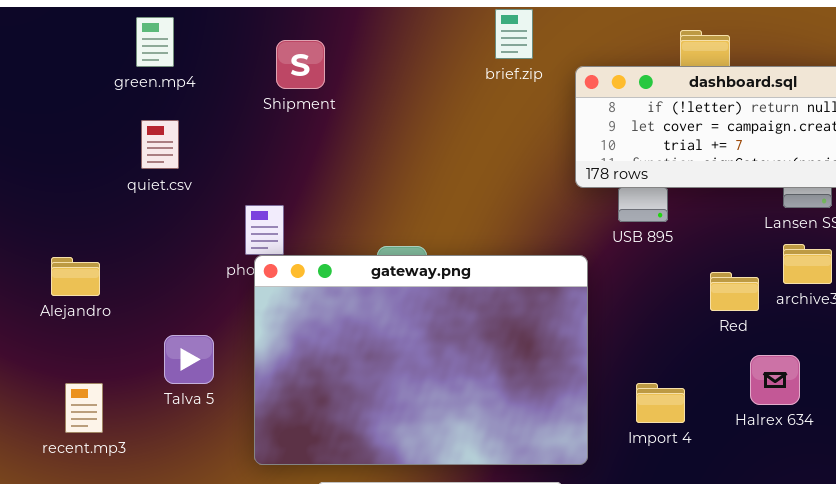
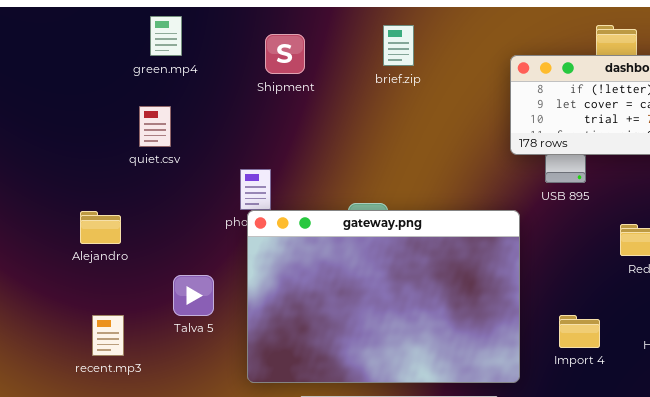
brief.zip: [495,9,533,59] -> [383,25,414,66], moved
quiet.csv: [141,120,179,169] -> [139,106,171,147], moved

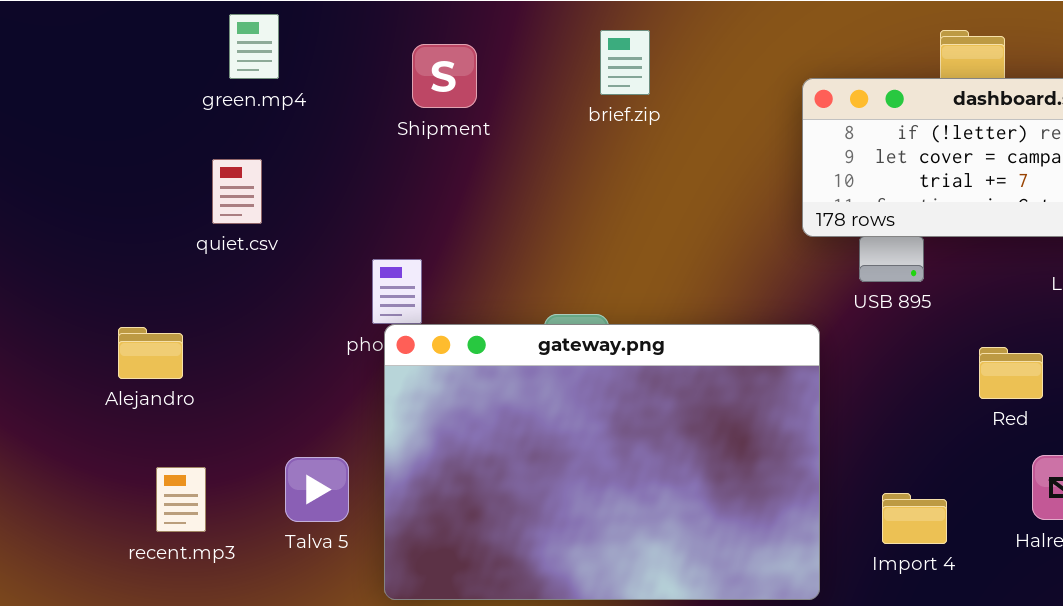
Talva 5: [173,275,214,316] -> [285,457,349,522], moved
recent.mp3: [92,315,124,356] -> [156,467,206,532], moved

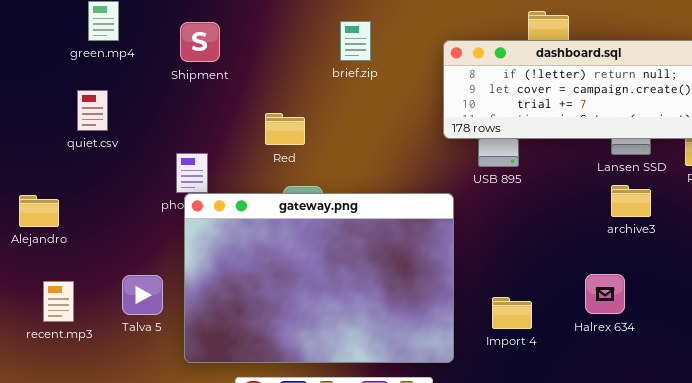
brief.zip: [600,30,650,95] -> [340,21,371,61], moved
Shipment: [412,44,477,108] -> [180,22,220,62], moved
Red: [979,347,1043,399] -> [265,113,305,145], moved

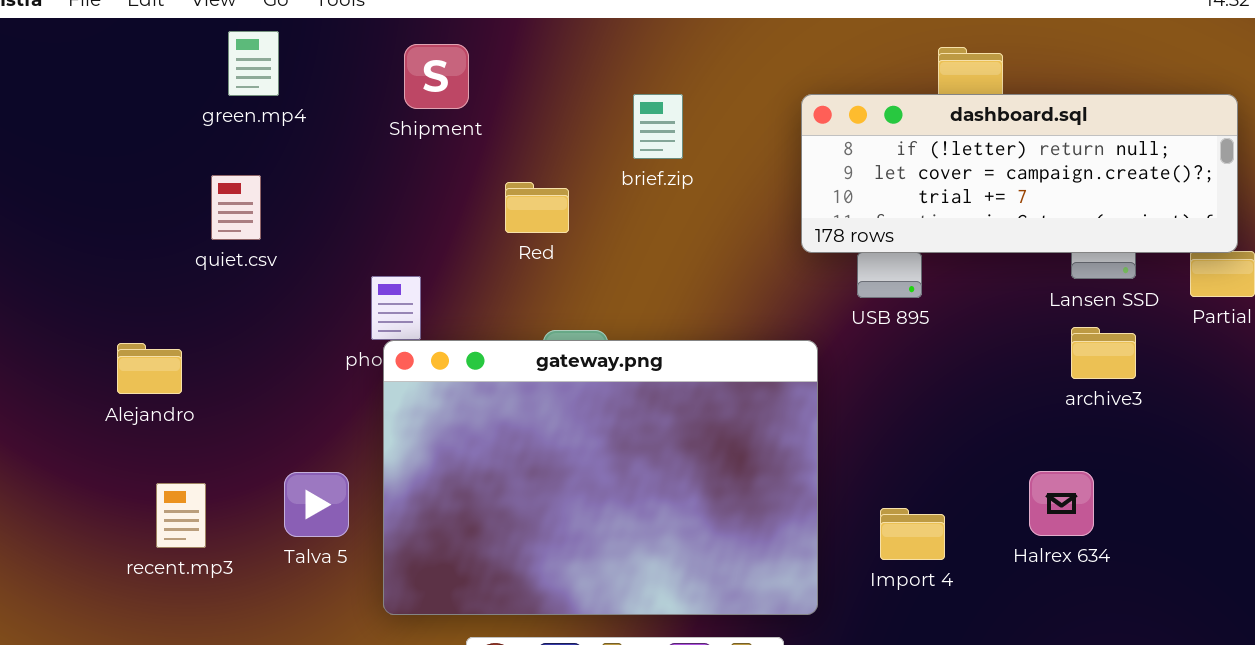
brief.zip: [340,21,371,61] -> [633,94,683,159], moved
Shipment: [180,22,220,62] -> [404,44,469,109], moved
Red: [265,113,305,145] -> [505,182,569,233], moved

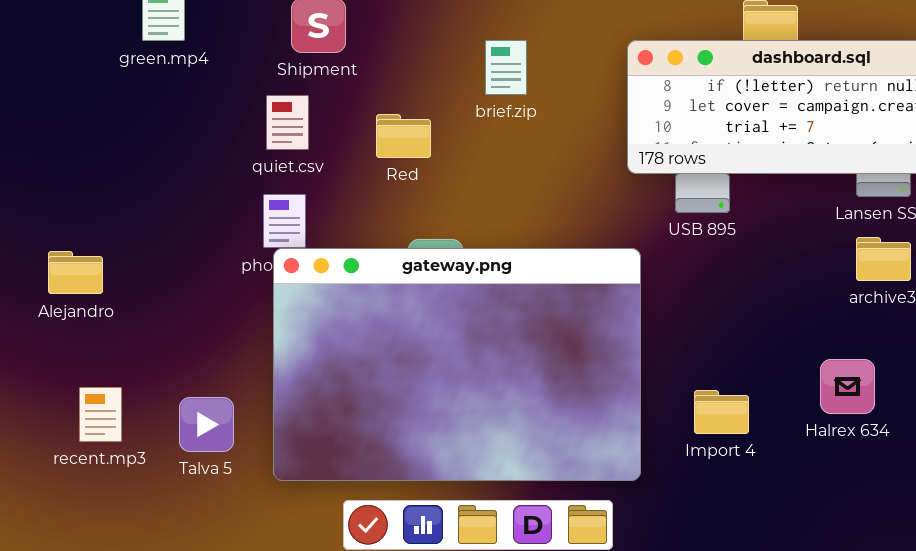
quiet.csv: [211,175,261,240] -> [266,95,309,150], moved
Talva 5: [284,472,349,537] -> [179,397,234,452], moved
recent.mp3: [156,483,206,548] -> [79,387,122,442], moved

